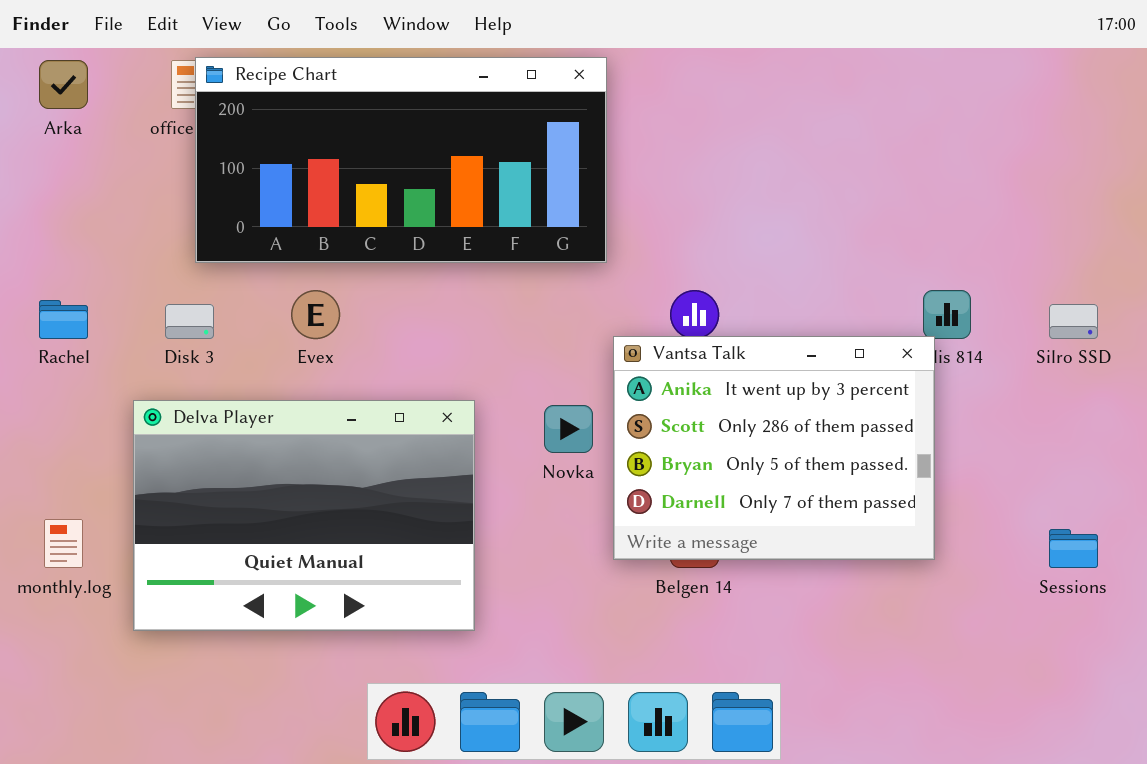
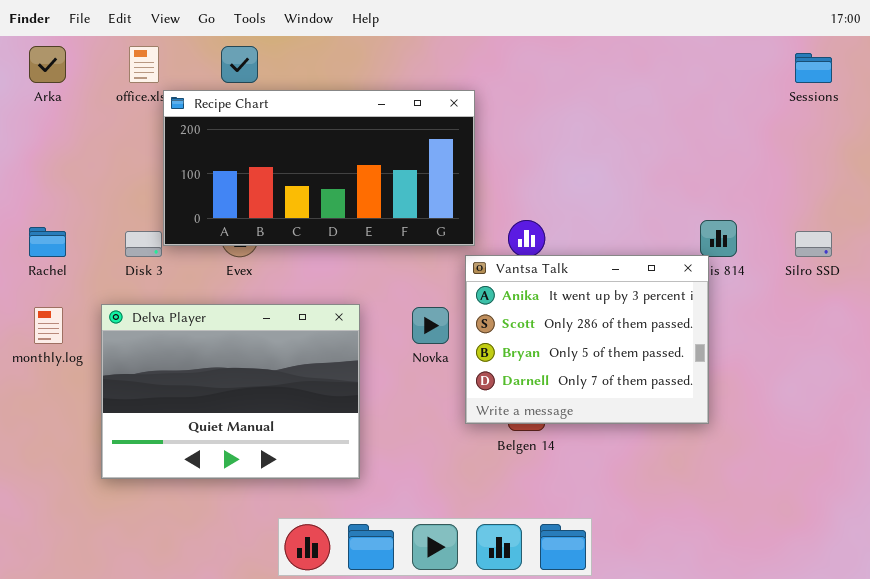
Recipe Chart: [195,57,607,263] -> [163,90,475,246], moved
monthly.log: [44,519,83,568] -> [34,307,63,344], moved
Sessions: [1049,529,1098,568] -> [795,53,832,83], moved

